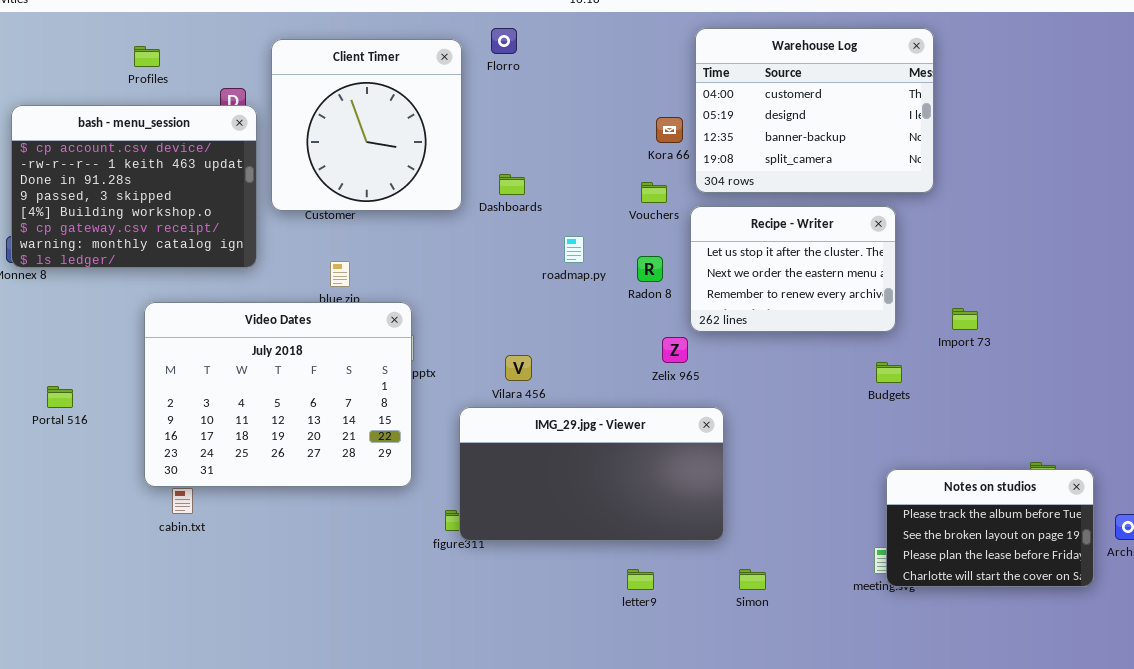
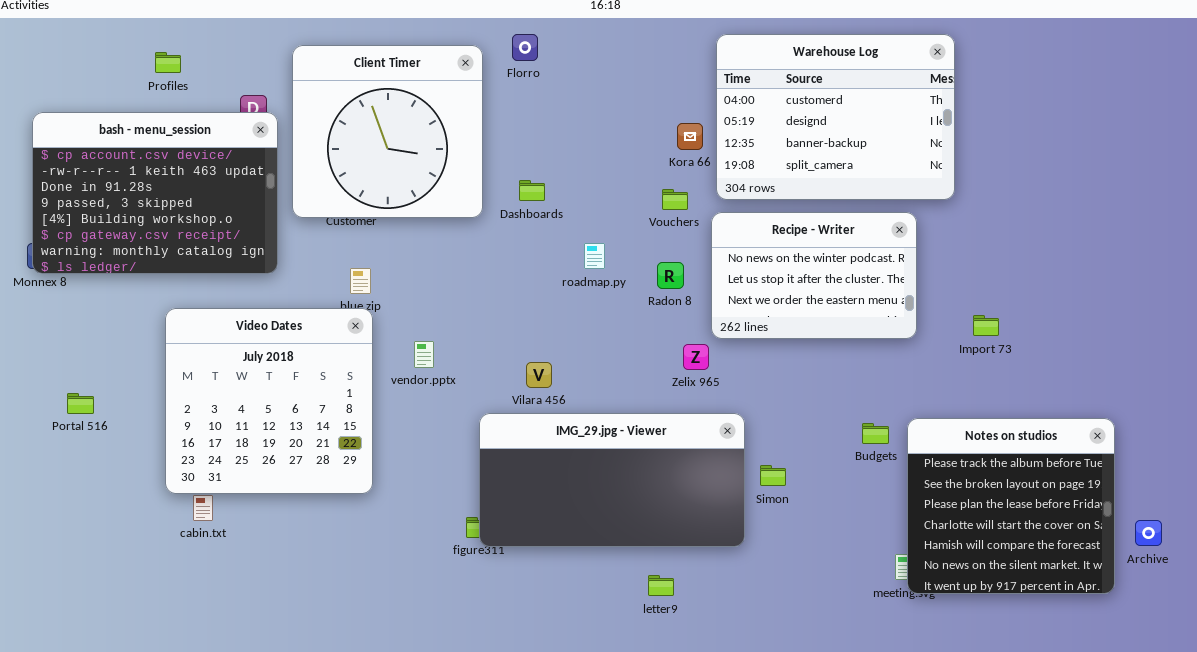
Recipe - Writer: [690,206,896,332] -> [711,212,917,339], scrolled up 1 row
Video Dates: [144,302,412,487] -> [165,308,373,494], resized
Budgets: [876,362,902,383] -> [862,423,889,444], moved
Notes on studios: [886,469,1094,587] -> [907,418,1115,594], resized
Simon: [739,569,766,590] -> [760,465,786,486], moved

